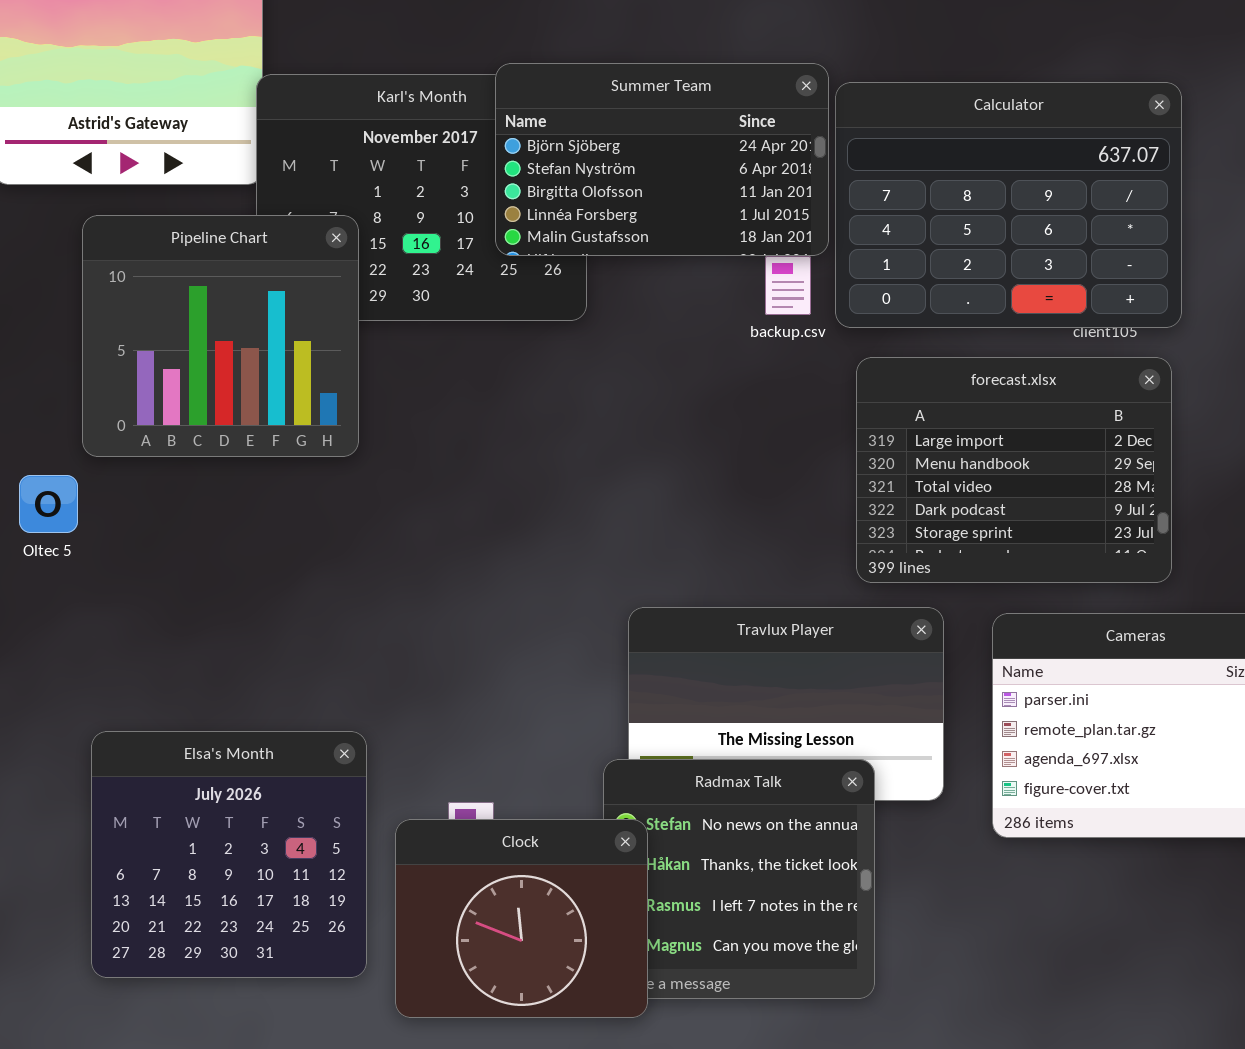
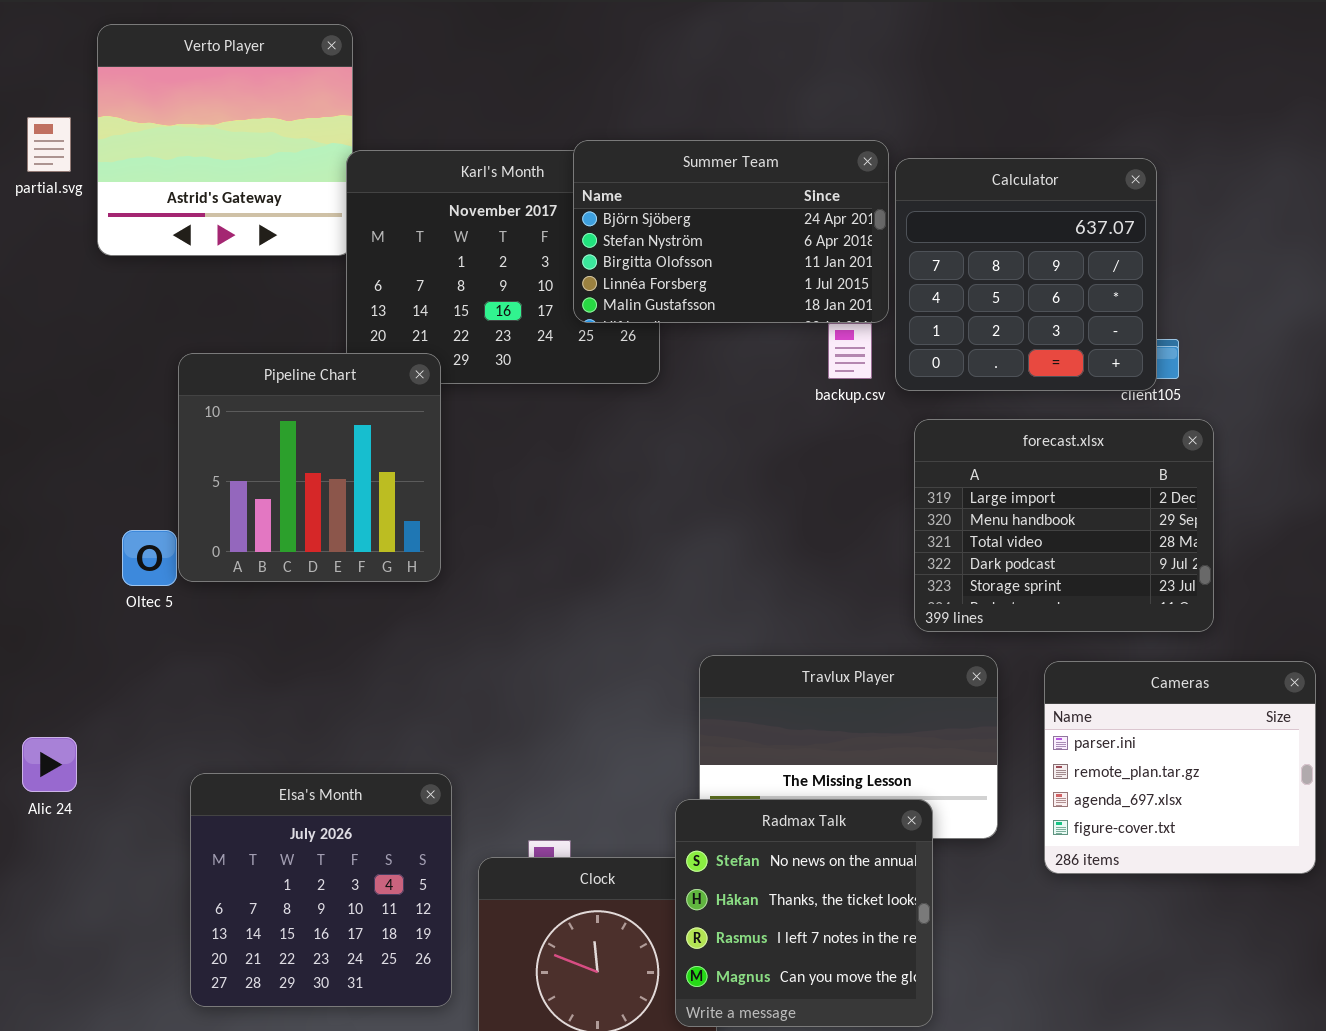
Calculator: [835,82,1182,328] -> [895,158,1157,391], resized
Pipeline Chart: [82,215,359,457] -> [178,353,441,582], moved
Radmax Talk: [603,759,875,999] -> [675,799,933,1027], raised

